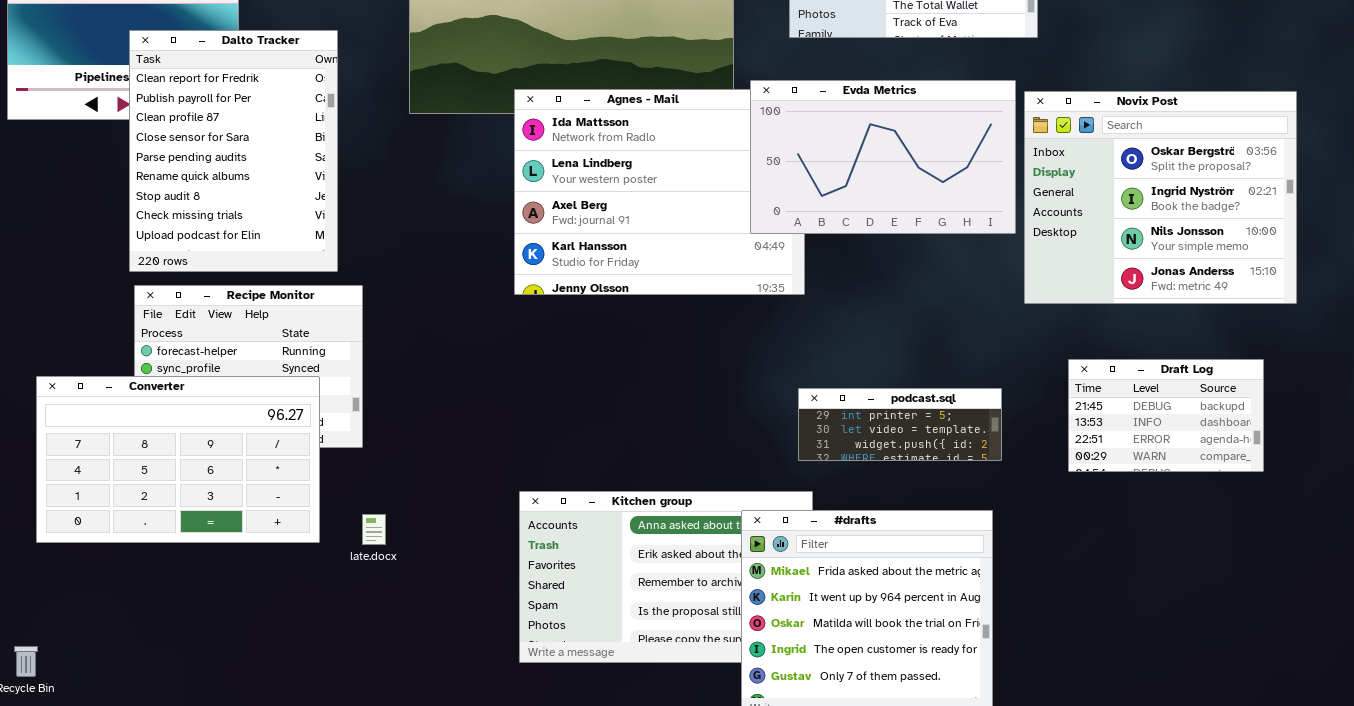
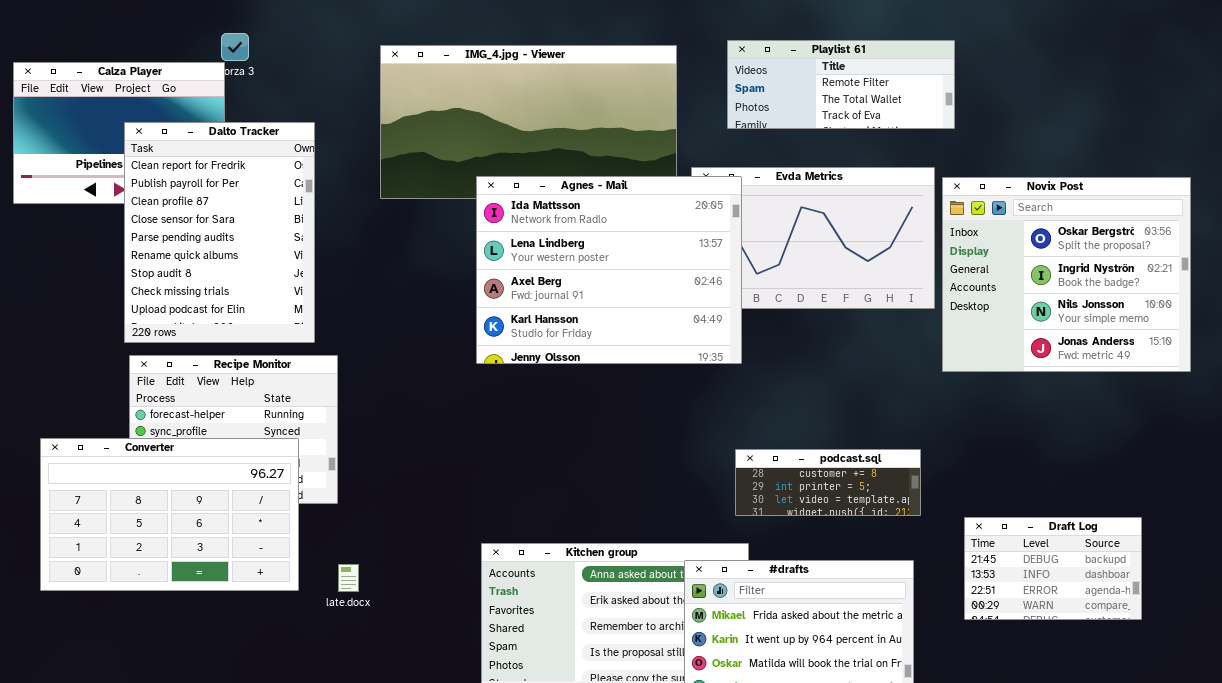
Agnes - Mail: [514,89,805,295] -> [476,176,742,364], raised
Draft Log: [1068,359,1264,472] -> [964,517,1142,620], moved
podcast.sql: [798,388,1002,461] -> [735,449,921,516], scrolled up 1 row

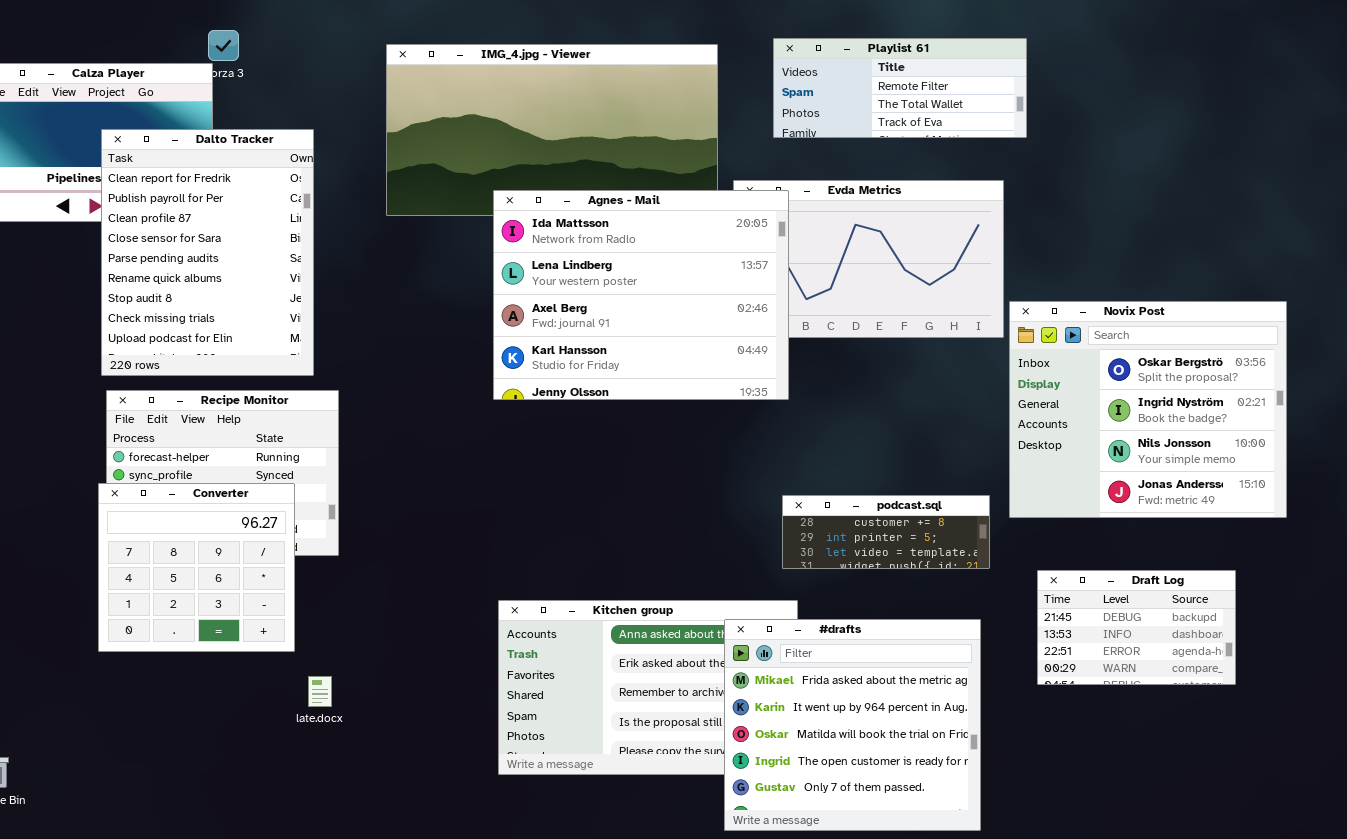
Novix Post: [942,177,1191,372] -> [1009,301,1287,518], moved
Converter: [40,438,299,591] -> [98,483,295,652], resized
late.docx: [338,564,359,592] -> [308,676,332,707], moved

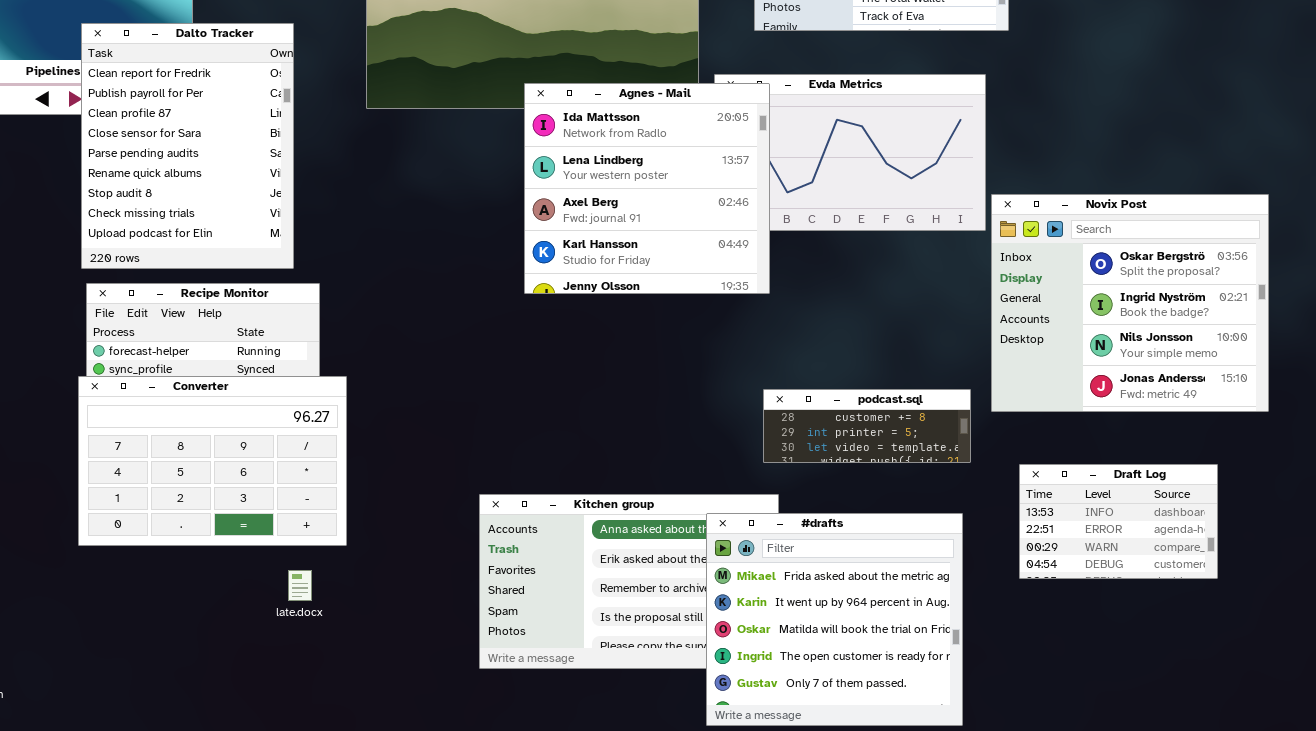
Agnes - Mail: [493,190,789,400] -> [524,83,770,294], resized
Converter: [98,483,295,652] -> [78,376,347,546], resized
Draft Log: [1037,570,1236,685] -> [1019,464,1218,579], scrolled down 1 row

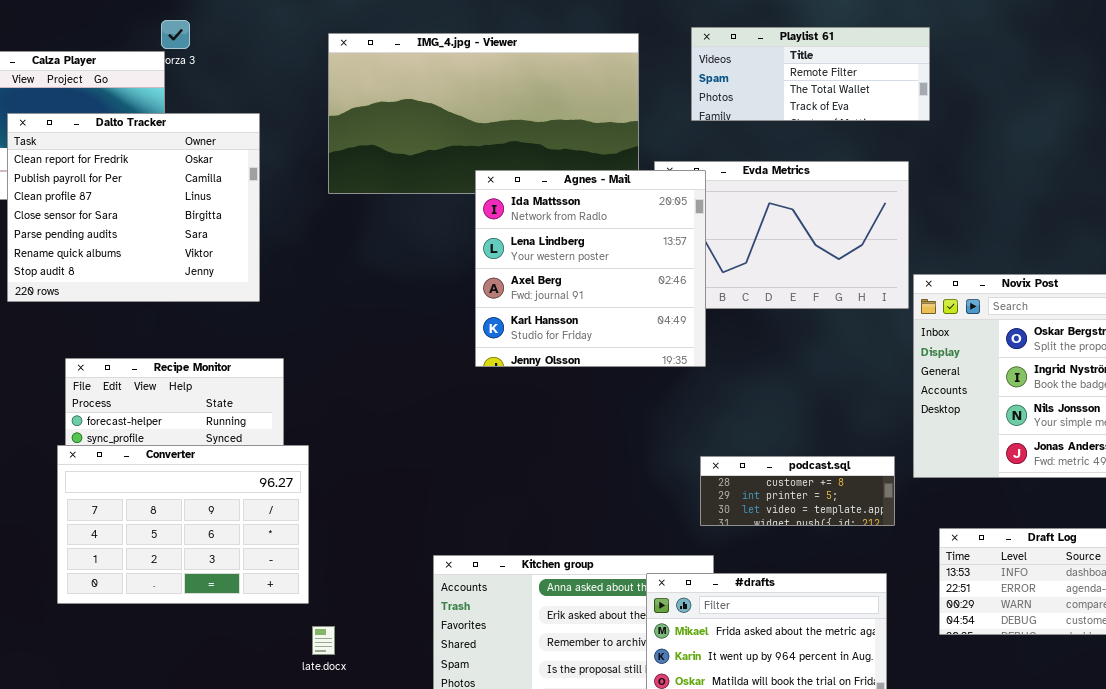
Dalto Tracker: [81,23,294,269] -> [7,113,260,302], resized
late.docx: [288,570,312,601] -> [312,626,335,655], moved

